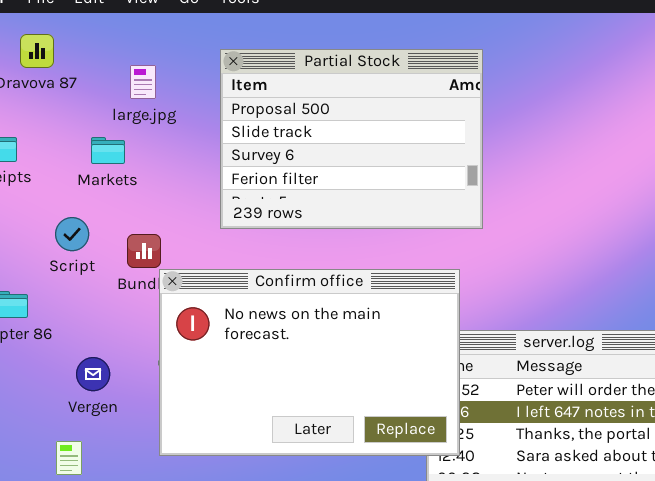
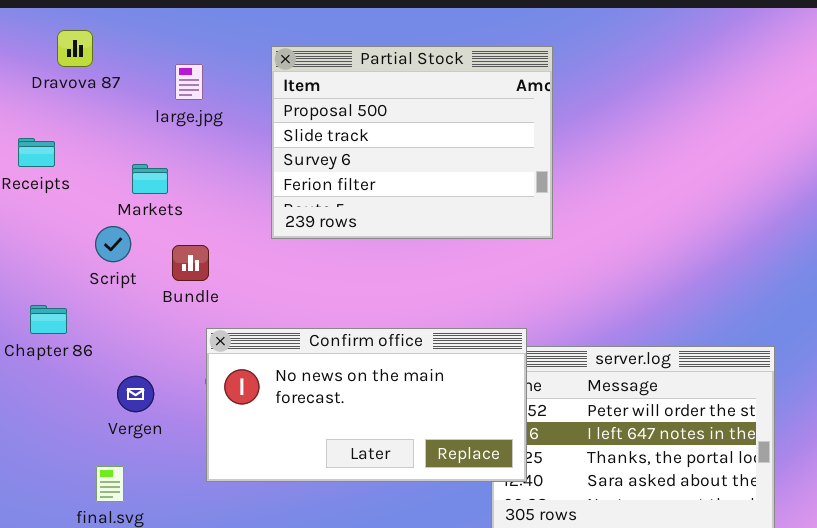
Markets: [91,137,125,164] -> [132,164,168,194], moved
Confirm office: [159,269,460,456] -> [206,328,527,482], resized

